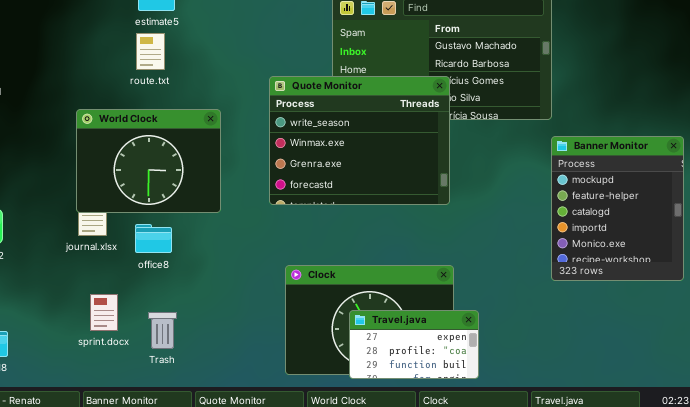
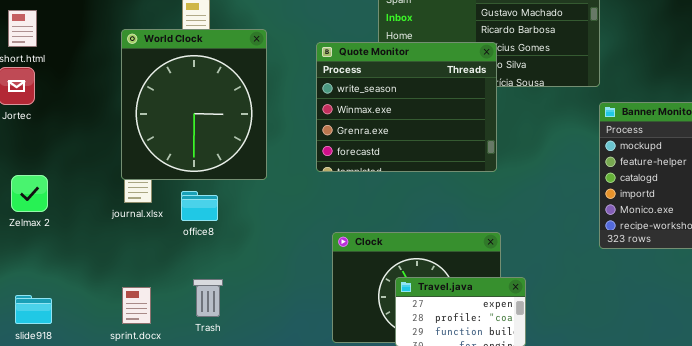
World Clock: [76,109,221,213] -> [121,29,267,180], resized
sprint.docx: [90,294,118,331] -> [122,287,151,324], moved

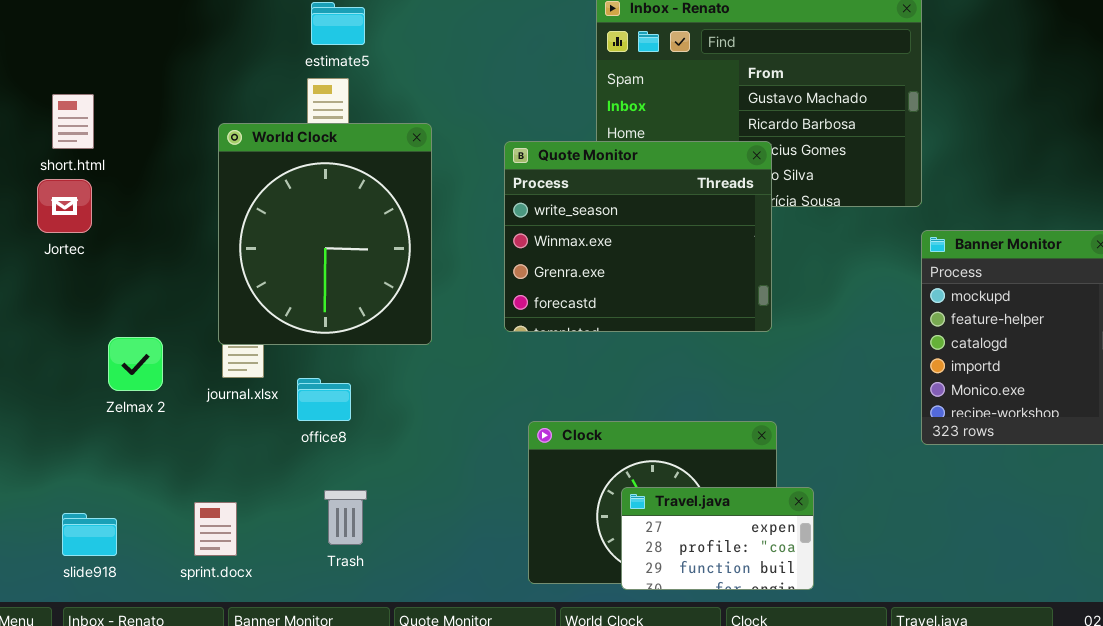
Zelmax 2: [11,175,48,212] -> [108,337,163,391], moved
office8: [181,191,218,221] -> [297,378,351,421], moved
sprint.docx: [122,287,151,324] -> [194,502,237,556], moved

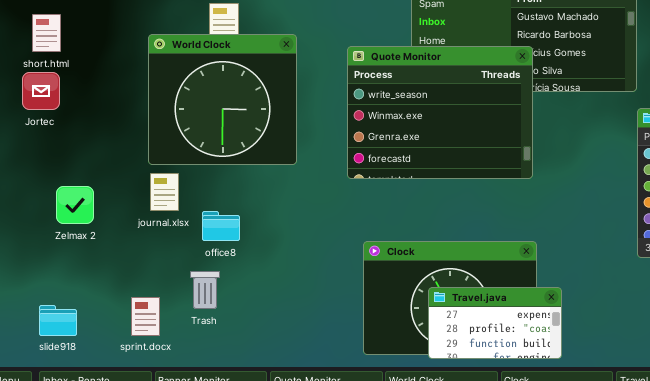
World Clock: [218,123,432,345] -> [148,34,297,165], resized
Zelmax 2: [108,337,163,391] -> [56,186,94,224], moved
Trash: [324,490,367,545] -> [190,271,220,309], moved

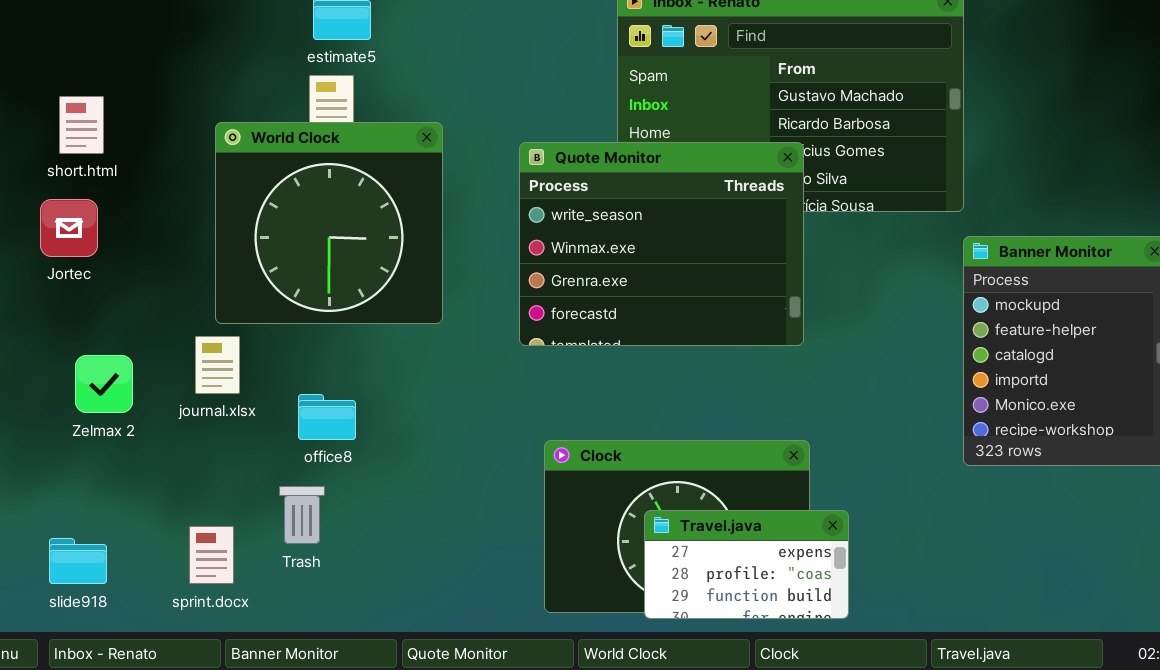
short.html: [32,14,61,52] -> [59,96,104,154], moved
Jortec: [22,72,60,110] -> [40,199,98,257], moved
journal.xlsx: [150,173,179,211] -> [195,336,240,394], moved

